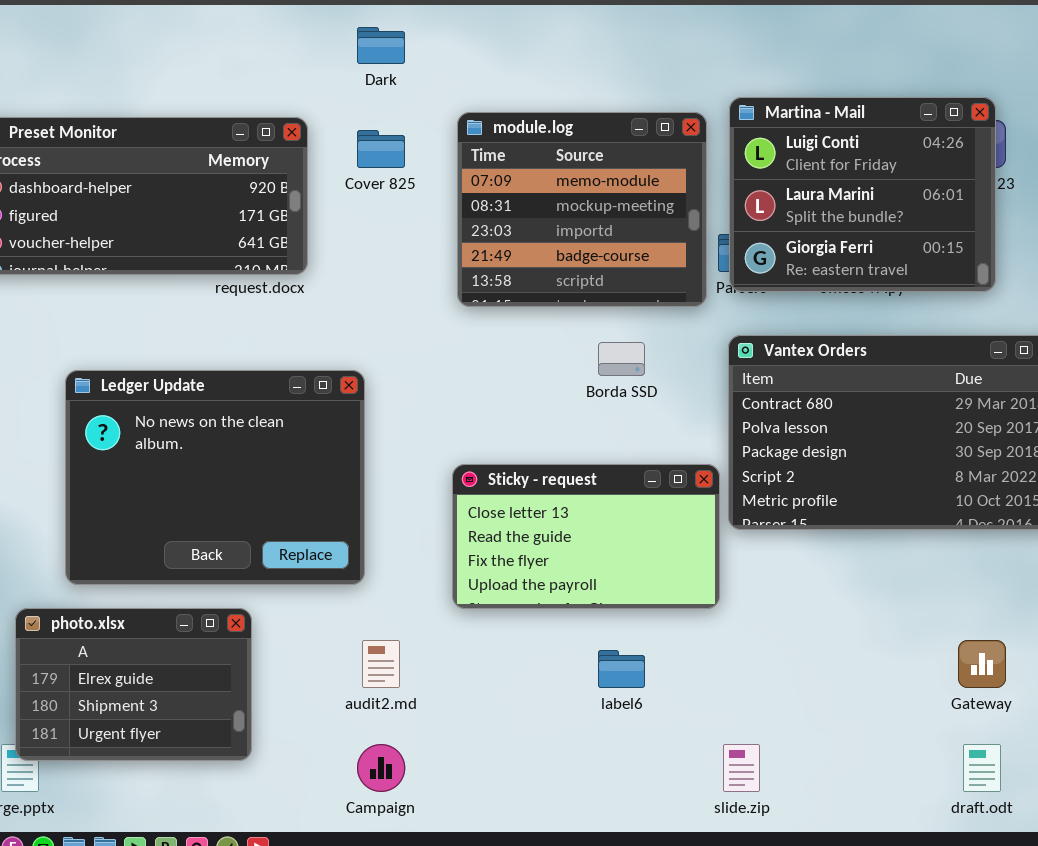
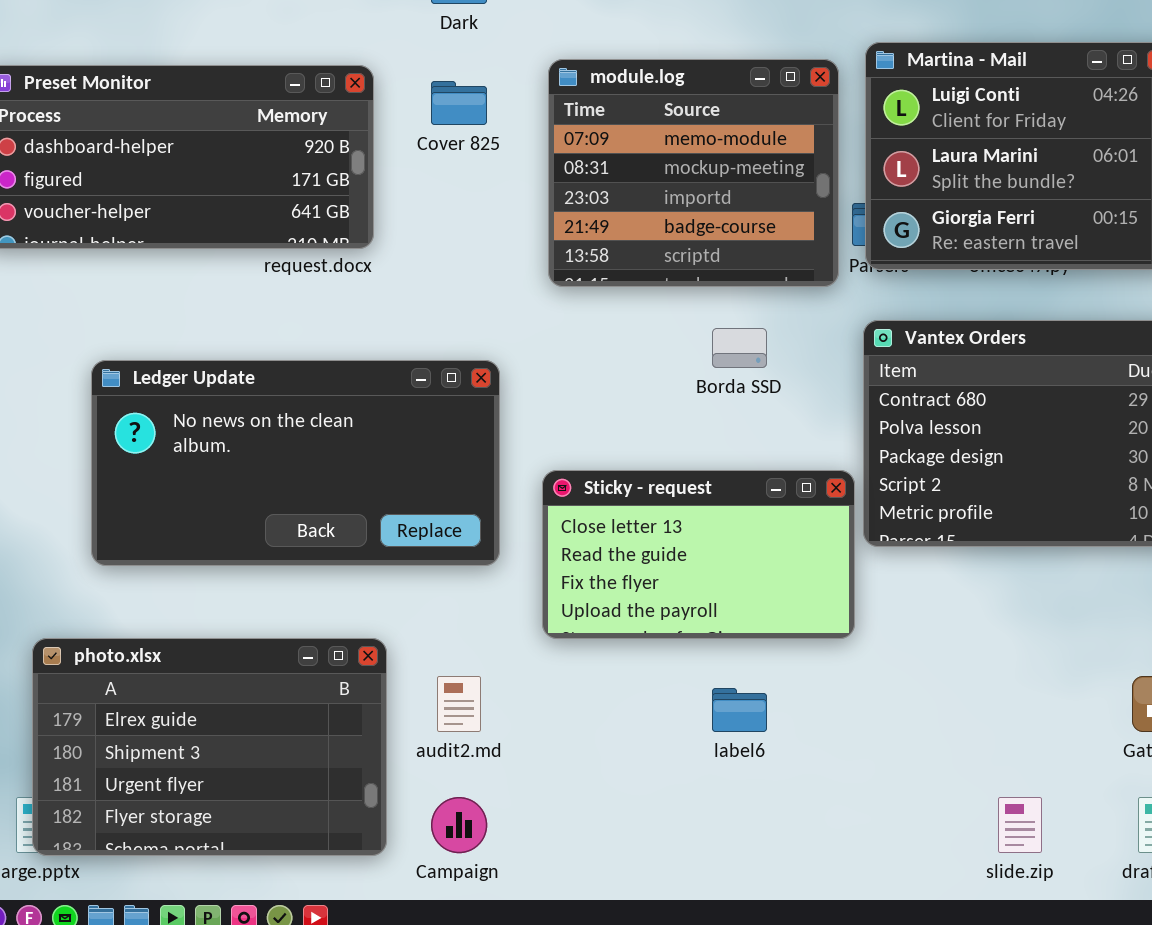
Ledger Update: [65,370,365,585] -> [91,360,500,566], resized
photo.xlsx: [15,608,252,761] -> [32,638,387,856], resized
slide.zip: [723,744,760,792] -> [998,797,1042,853], moved

